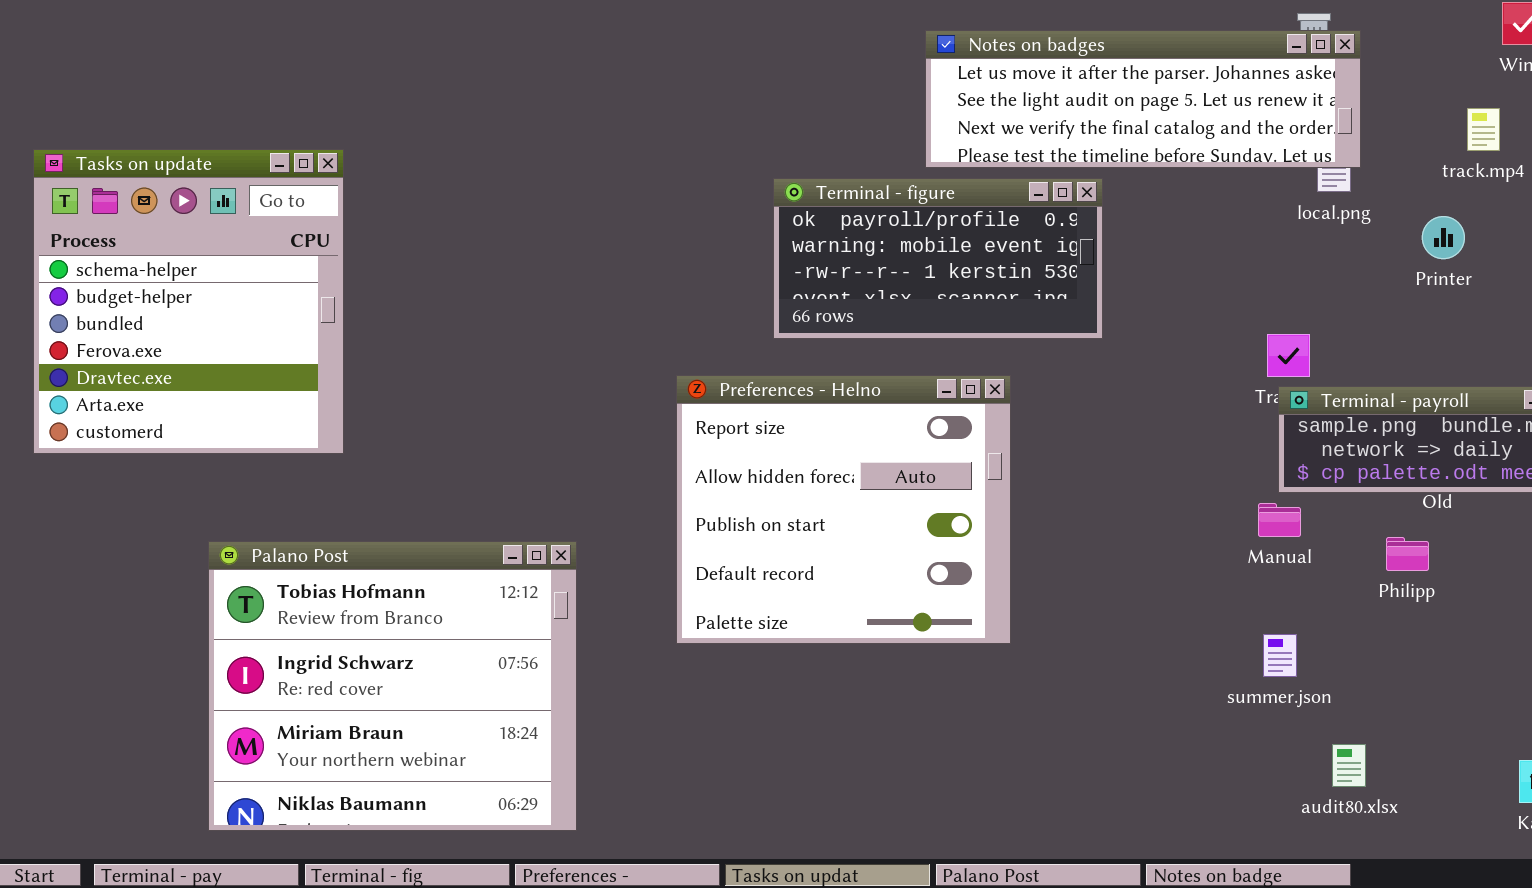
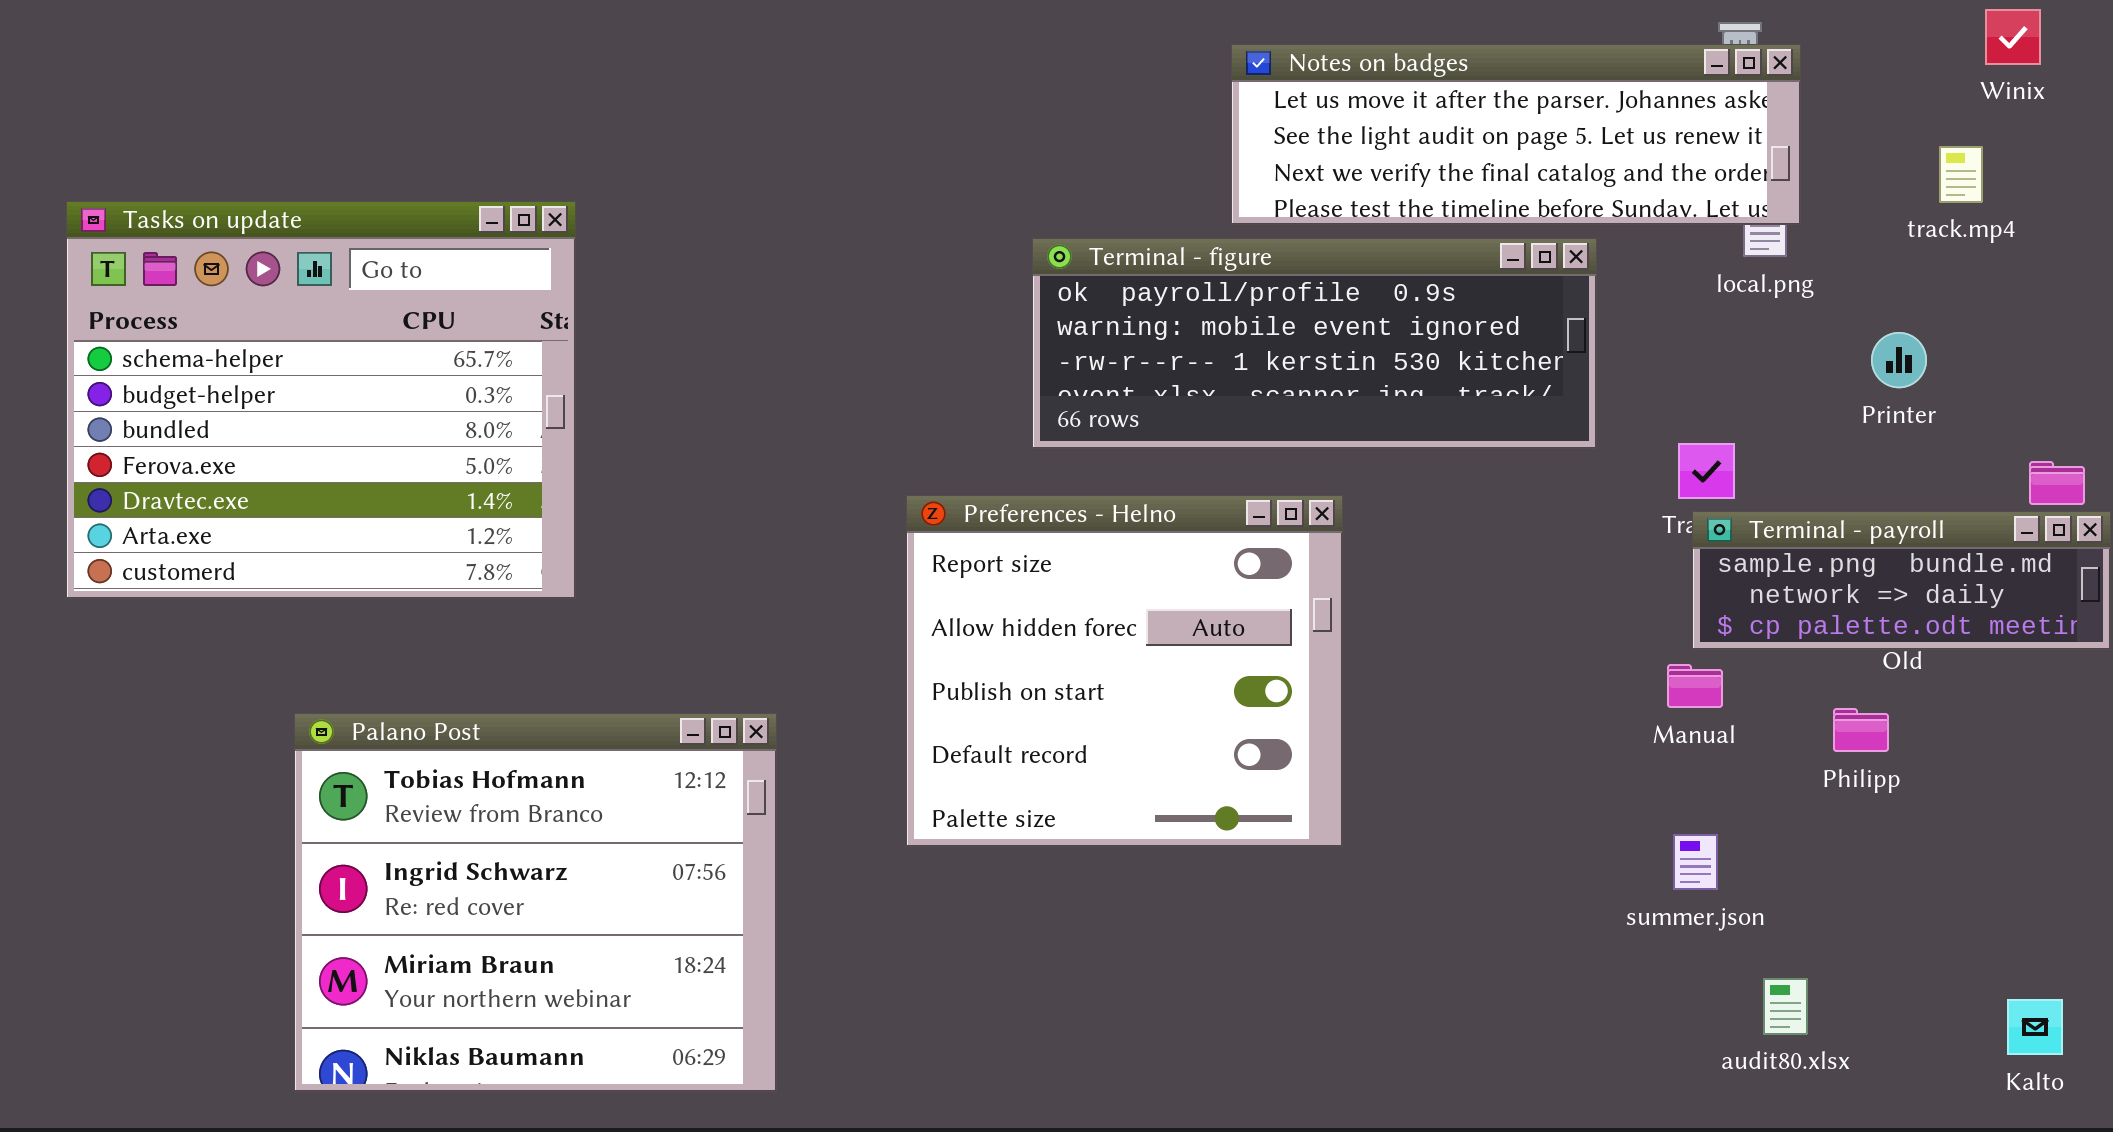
Tasks on update: [33,149,344,454] -> [66,201,576,599], resized
Terminal - figure: [773,178,1103,339] -> [1032,238,1597,449], resized
Printer: [1422,216,1465,259] -> [1871,332,1927,388], moved

